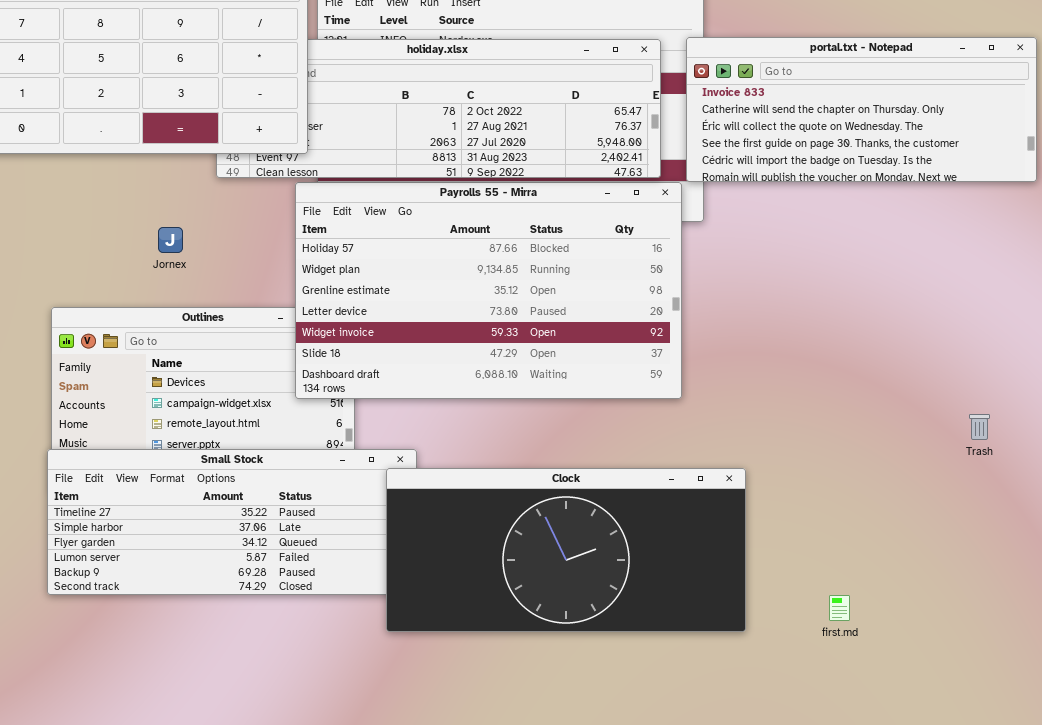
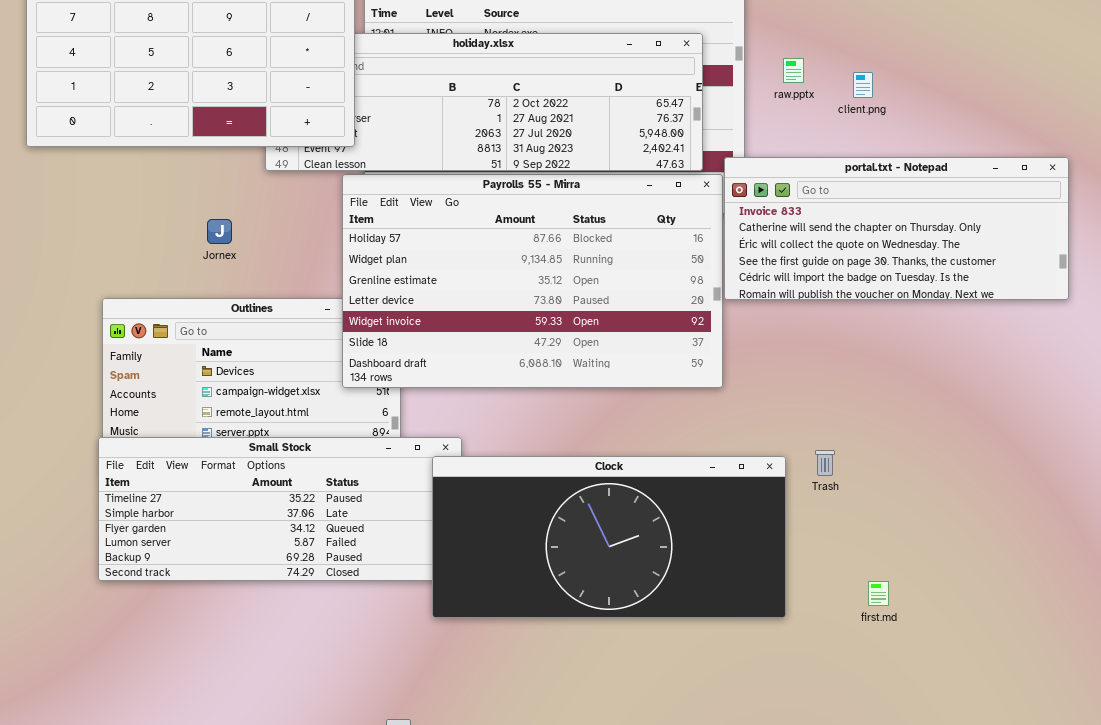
portal.txt - Notepad: [686,37,1037,182] -> [724,157,1069,300], moved
Trash: [969,414,990,440] -> [815,450,835,476], moved

